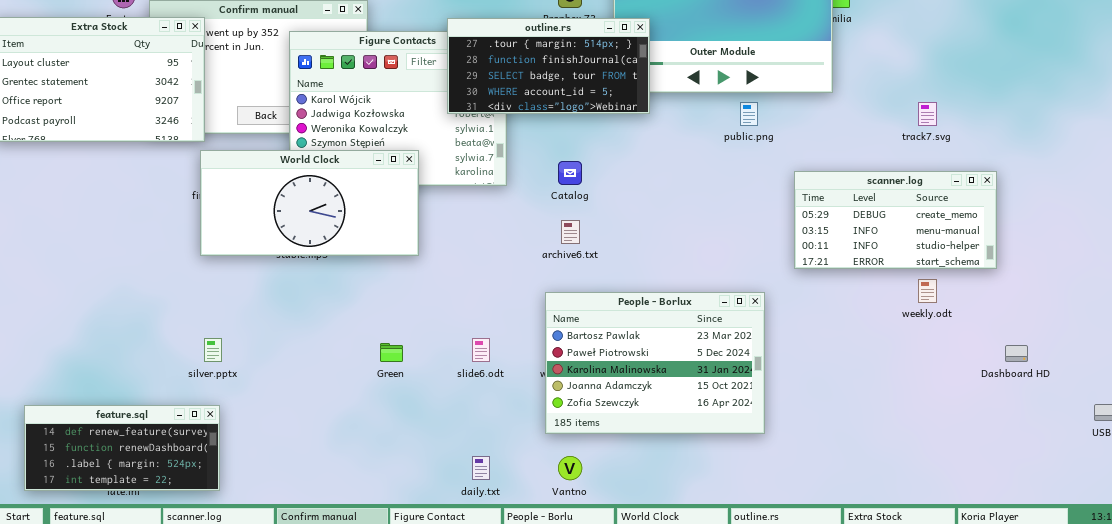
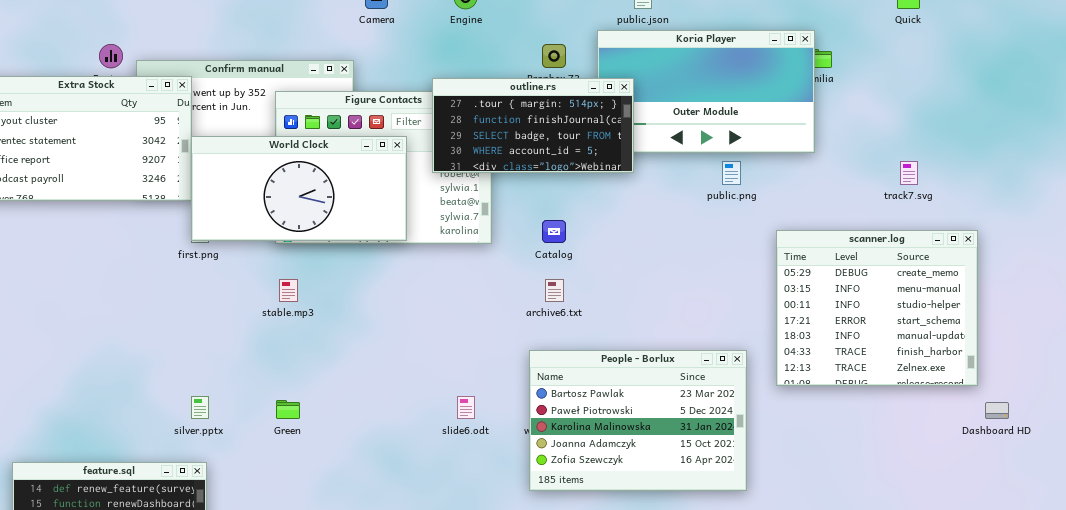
World Clock: [200,150,419,256] -> [191,136,407,241], moved
scanner.log: [794,171,997,269] -> [776,230,978,386], resized
Green: [380,343,403,362] -> [276,400,300,419], moved

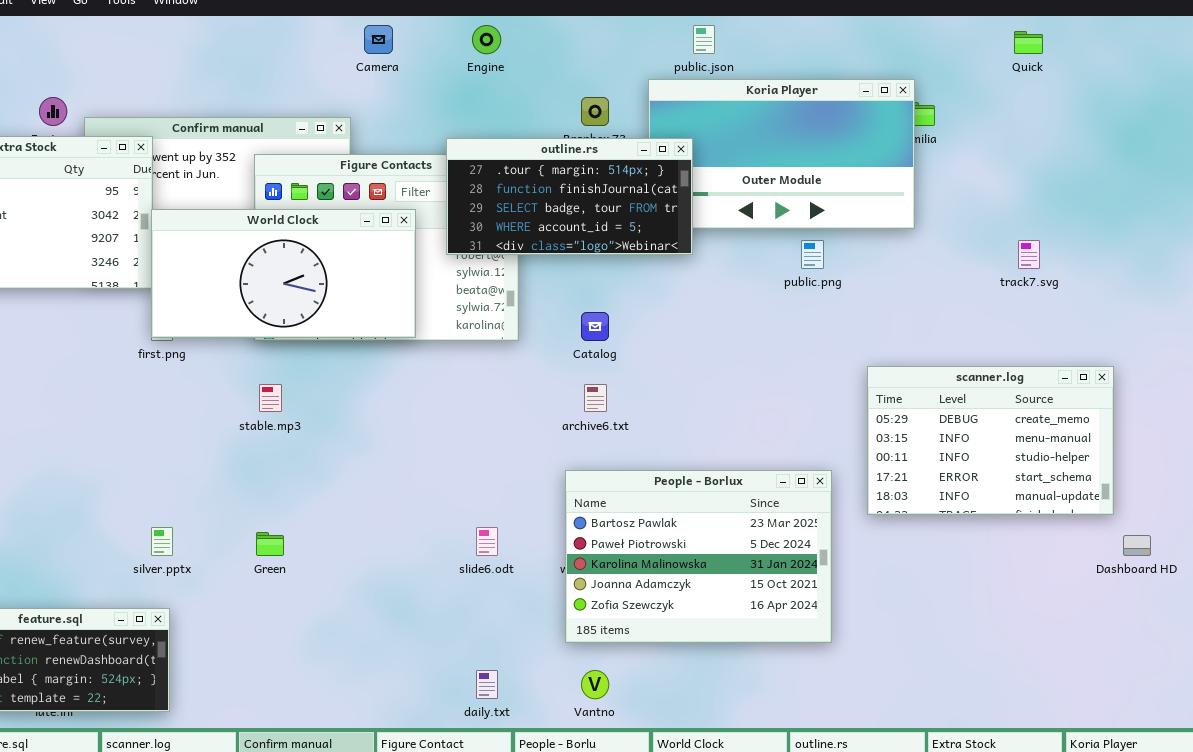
scanner.log: [776,230,978,386] -> [867,366,1114,515], resized

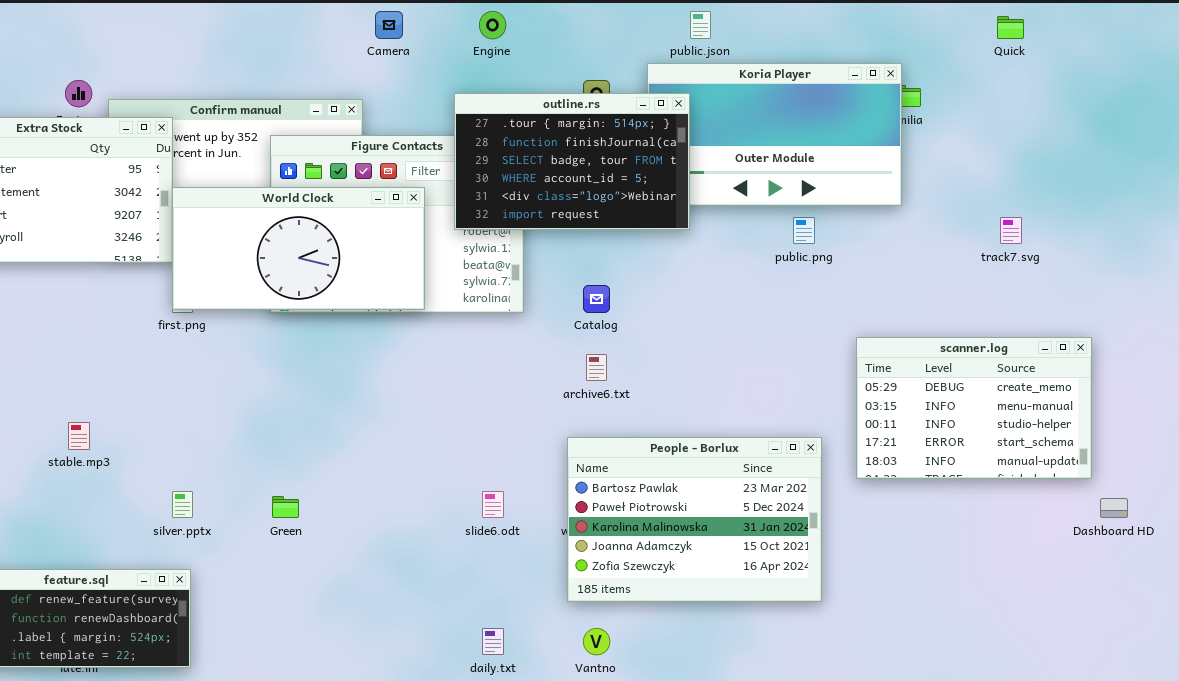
outline.rs: [446,138,693,255] -> [454,93,690,230], resized
stable.mp3: [259,384,282,412] -> [68,422,90,450], moved

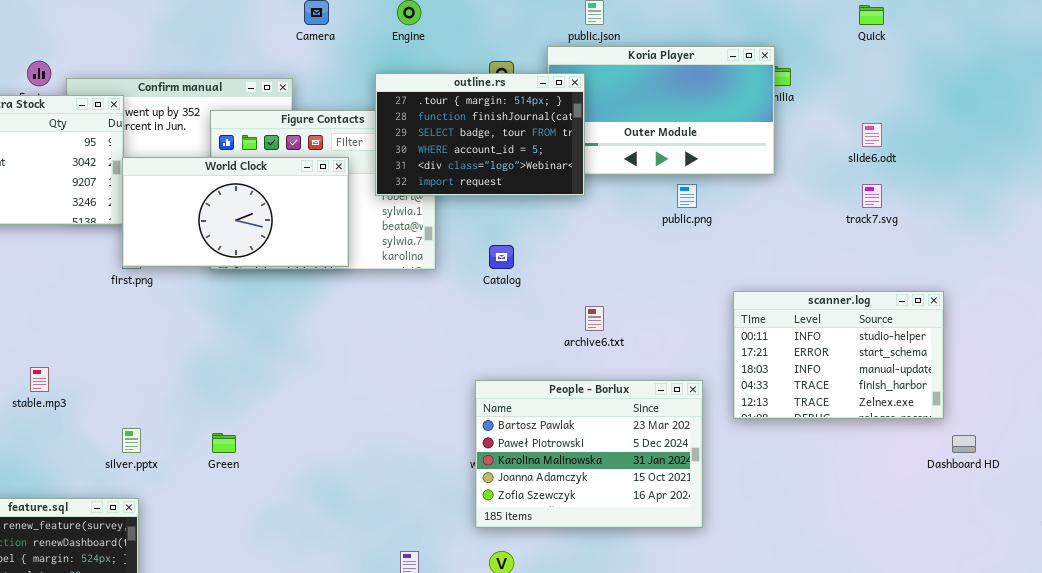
scanner.log: [856,337,1092,479] -> [733,291,944,419], scrolled down 2 rows
archive6.txt: [586,354,607,381] -> [585,306,604,331], moved
slide6.odt: [482,491,504,518] -> [862,123,882,147], moved

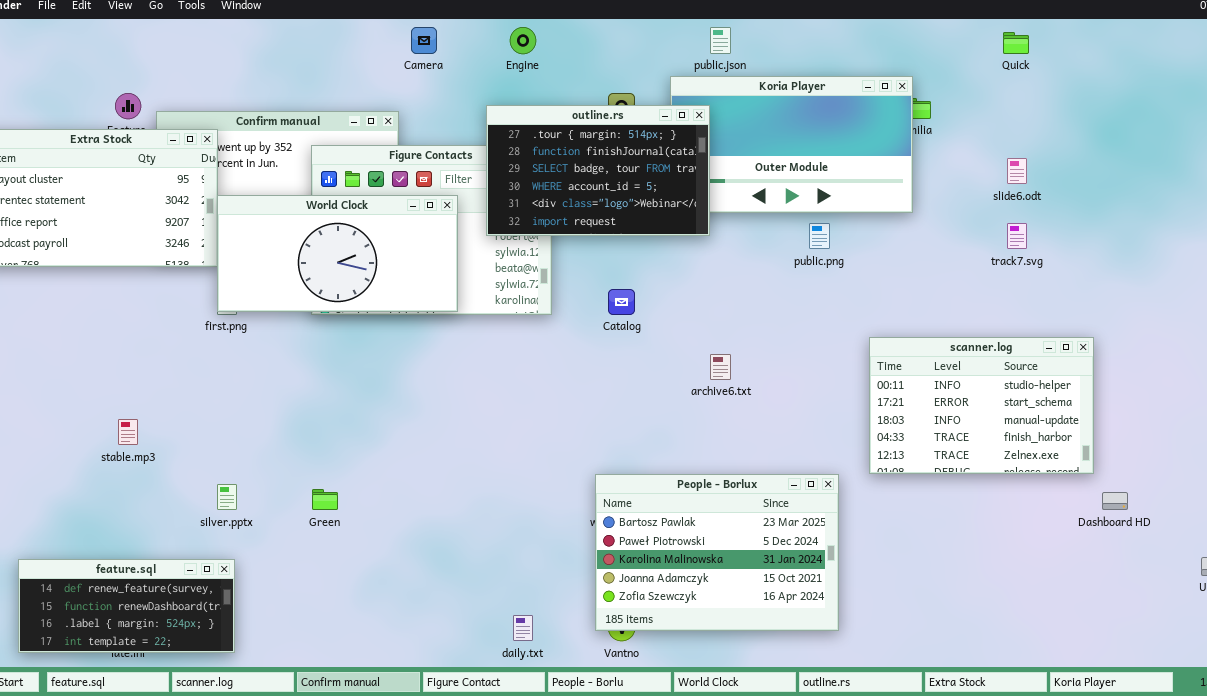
People - Borlux: [475,380,703,528] -> [595,474,839,631], moved

